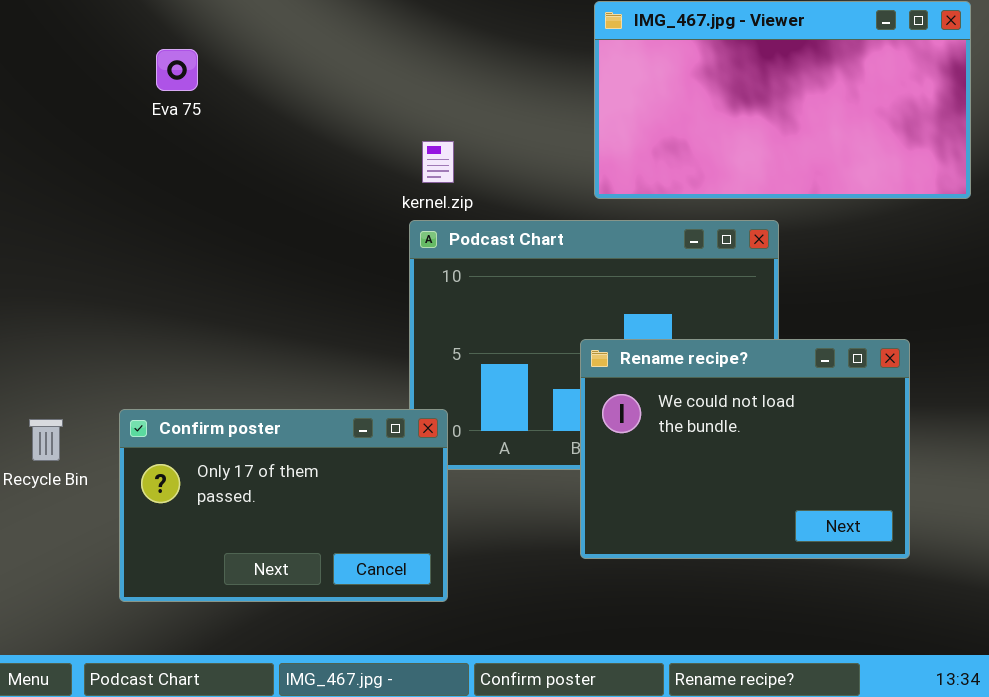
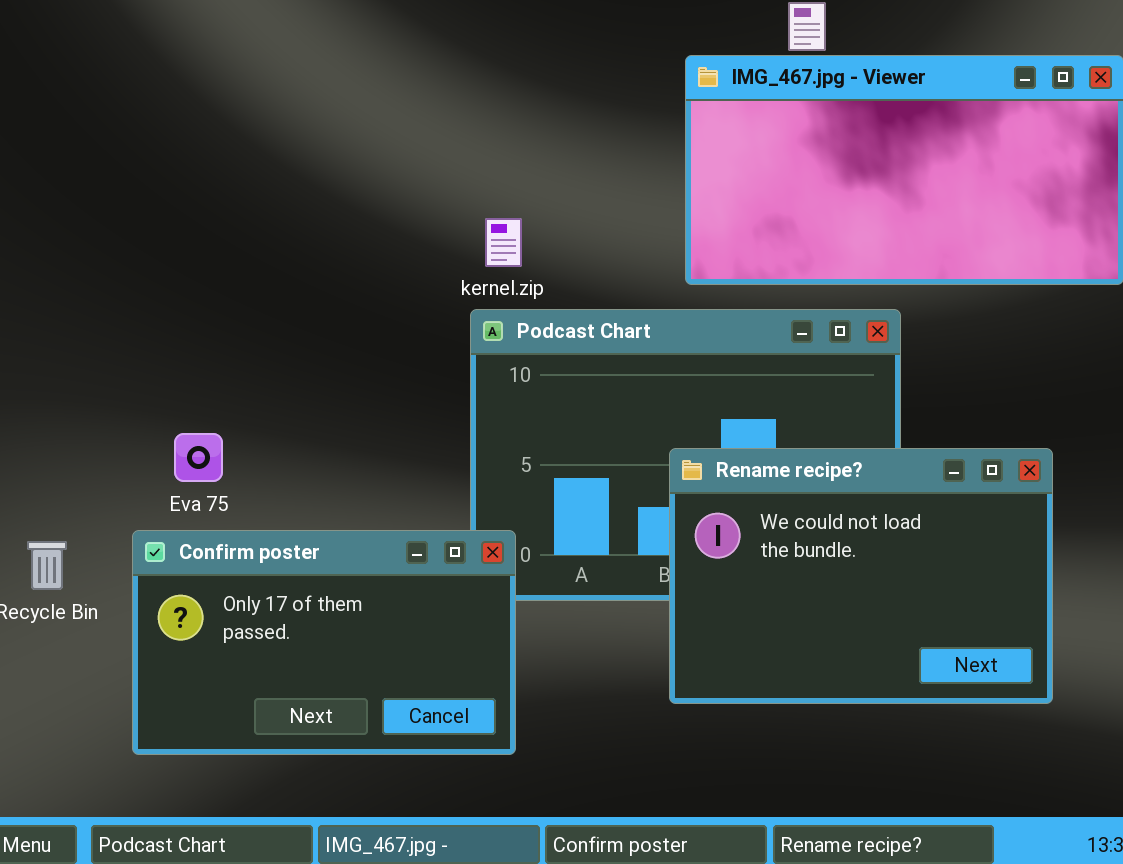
Eva 75: [156,49,198,91] -> [174,433,223,482], moved

